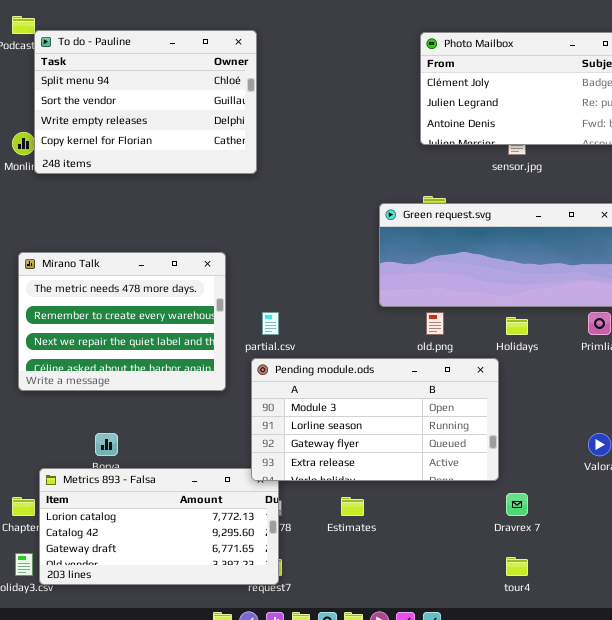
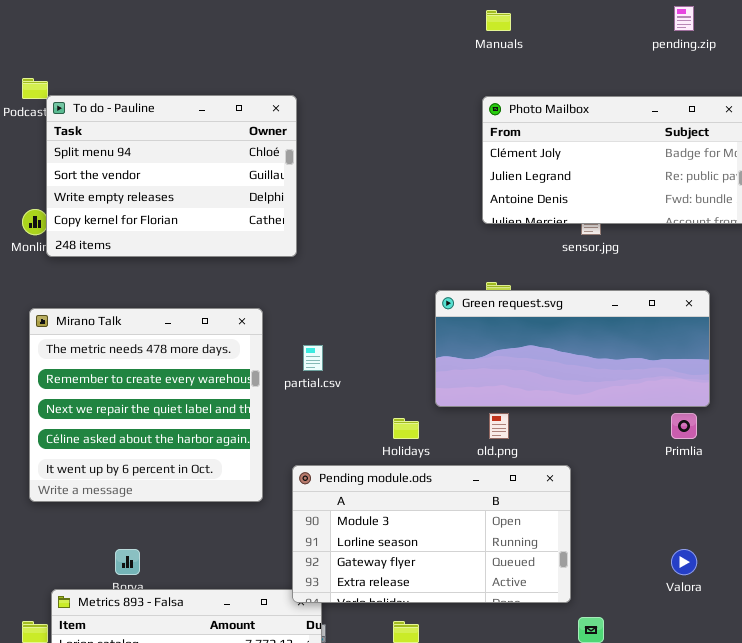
Mirano Talk: [18,252,226,391] -> [29,308,263,502], resized
partial.csv: [262,312,279,335] -> [303,345,323,371], moved
Holidays: [506,317,528,335] -> [393,418,419,439], moved

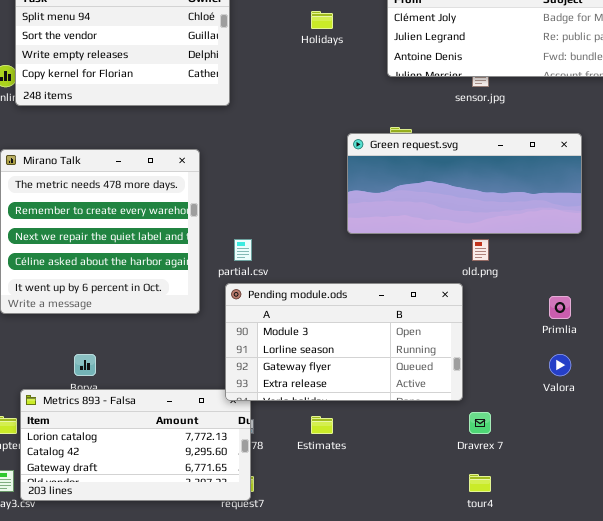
partial.csv: [303,345,323,371] -> [234,239,252,261], moved
old.png: [489,413,509,439] -> [472,239,489,261], moved
Primlia: [671,413,697,439] -> [549,296,571,319], moved
Holidays: [393,418,419,439] -> [311,11,333,29], moved

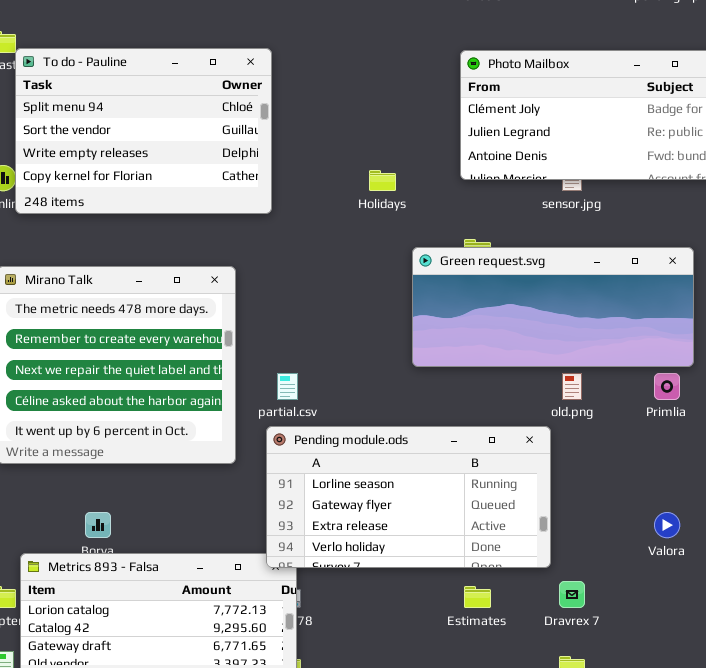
Holidays: [311,11,333,29] -> [369,170,396,191], moved
Pending module.ods: [225,283,463,401] -> [266,426,551,568], scrolled down 1 row
Primlia: [549,296,571,319] -> [654,373,680,400], moved
Estimates: [311,416,333,434] -> [464,586,491,608], moved

